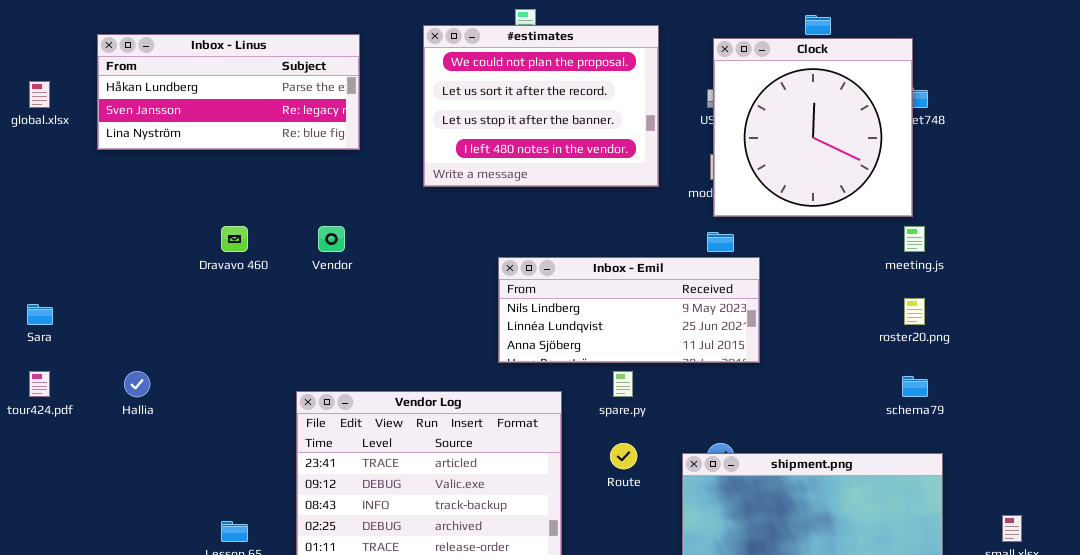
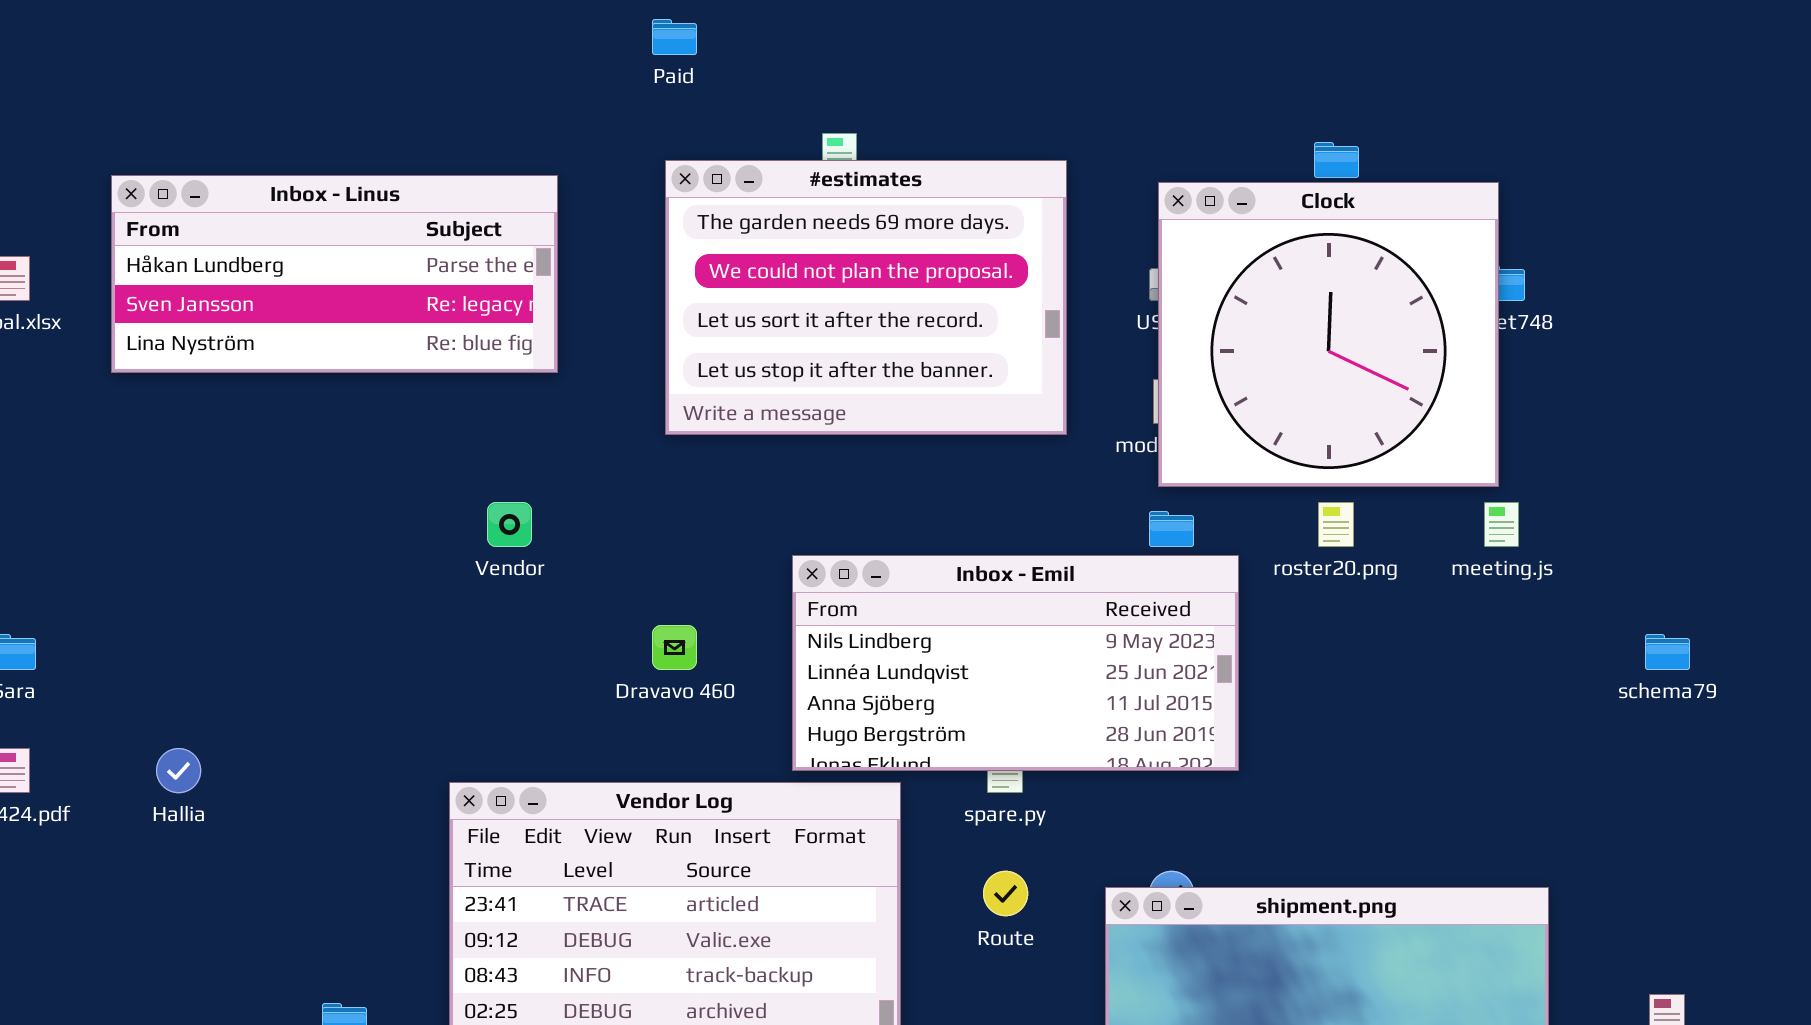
#estimates: [423,25,659,187] -> [665,160,1067,435], scrolled up 1 row
Dravavo 460: [221,226,248,252] -> [652,625,697,670], moved
Inbox - Emil: [498,257,760,363] -> [792,555,1239,771], resized
roster20.png: [904,298,925,325] -> [1318,502,1354,547], moved
schema79: [902,376,928,397] -> [1645,634,1690,670], moved

